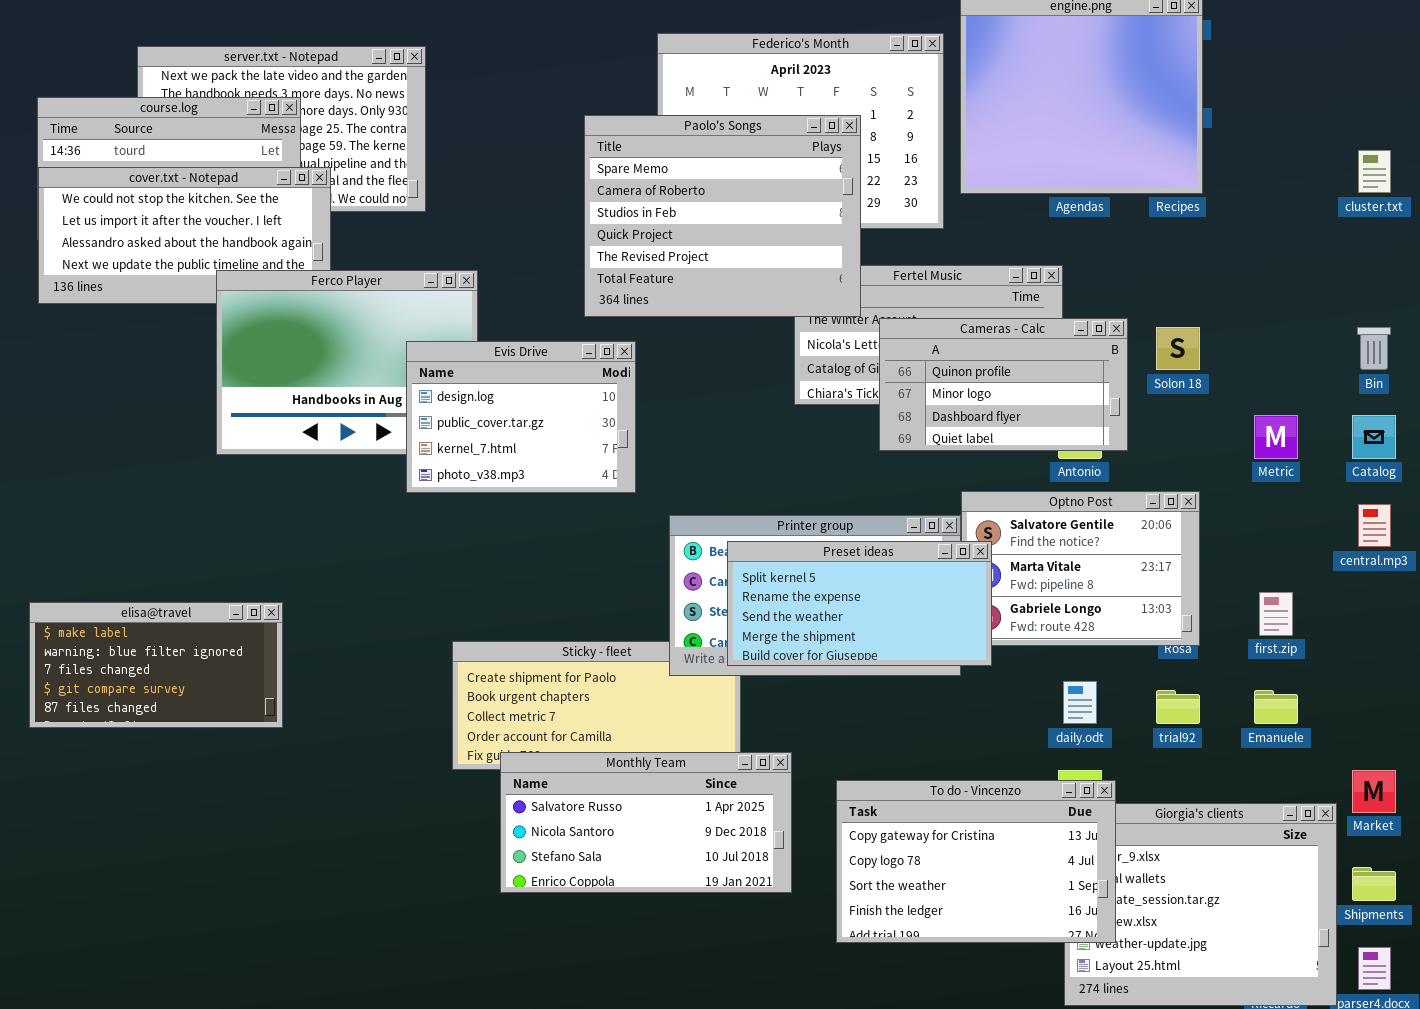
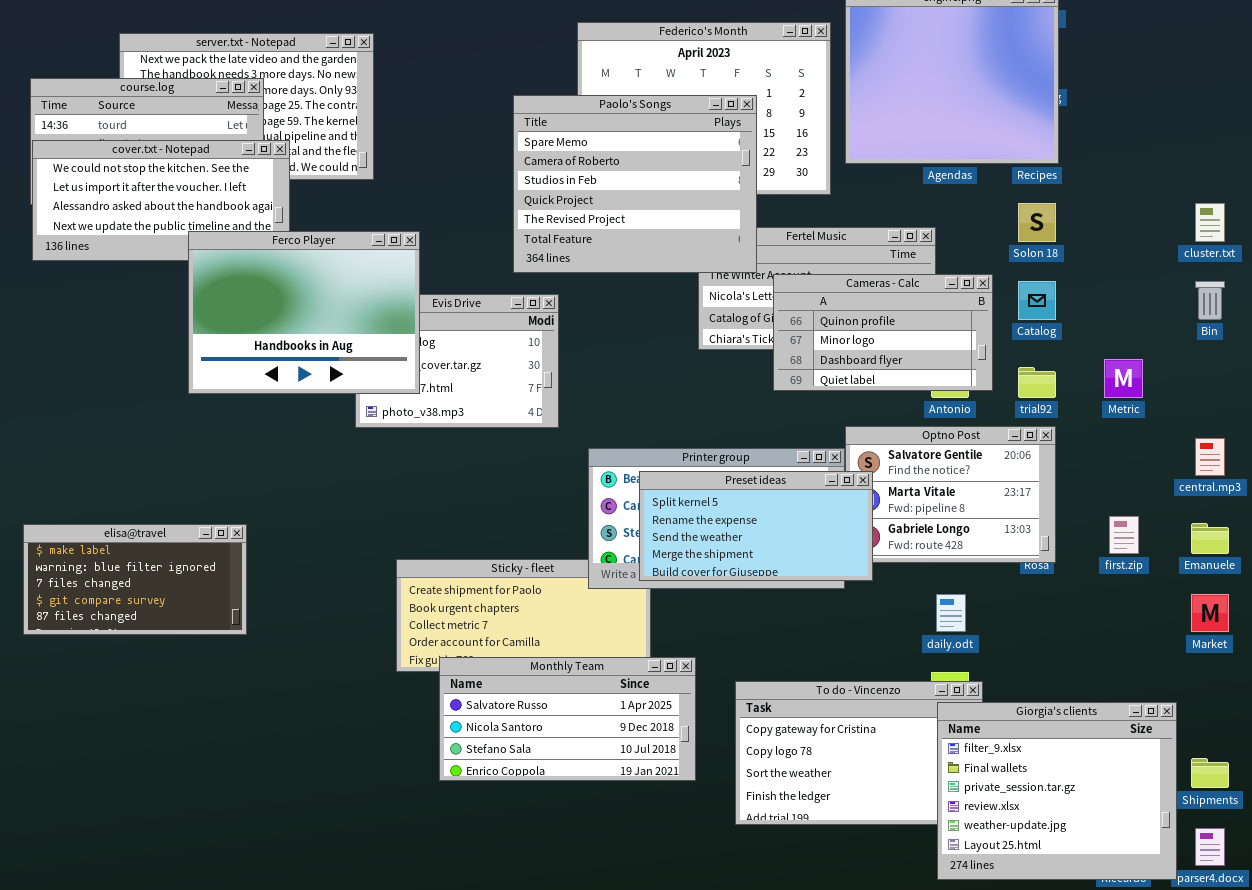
cluster.txt: [1358,150,1391,193] -> [1195,203,1225,242], moved
Ferco Player: [216,270,478,455] -> [188,231,420,394], raised
Solon 18: [1156,327,1200,370] -> [1018,203,1056,242], moved
Catalog: [1352,415,1396,459] -> [1018,281,1056,320], moved
trial92: [1156,690,1200,724] -> [1018,367,1056,398], moved
Emanuele: [1254,690,1298,724] -> [1191,523,1229,554], moved
Market: [1352,770,1396,813] -> [1191,594,1229,632], moved
Giorgia's clients: [1064,803,1337,1006] -> [937,702,1177,880], raised

